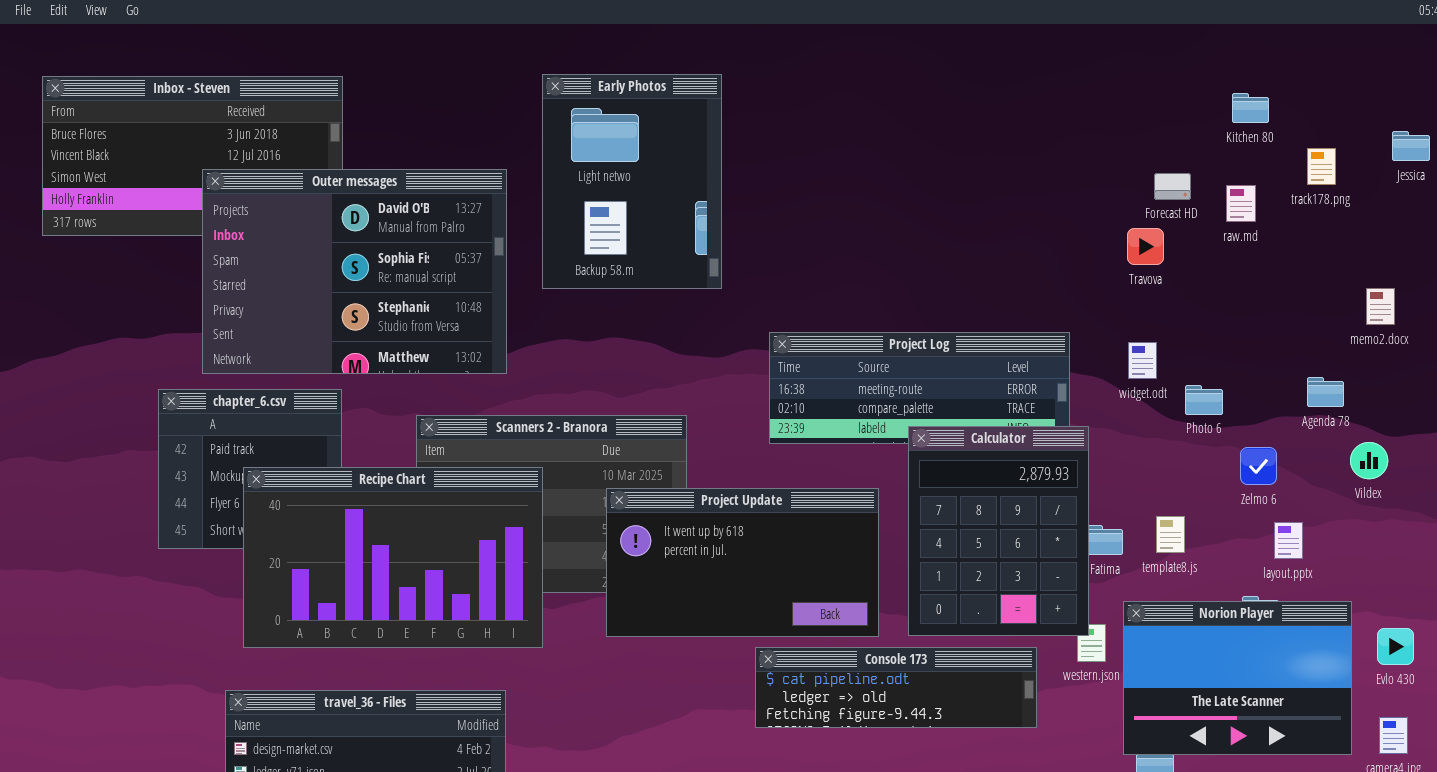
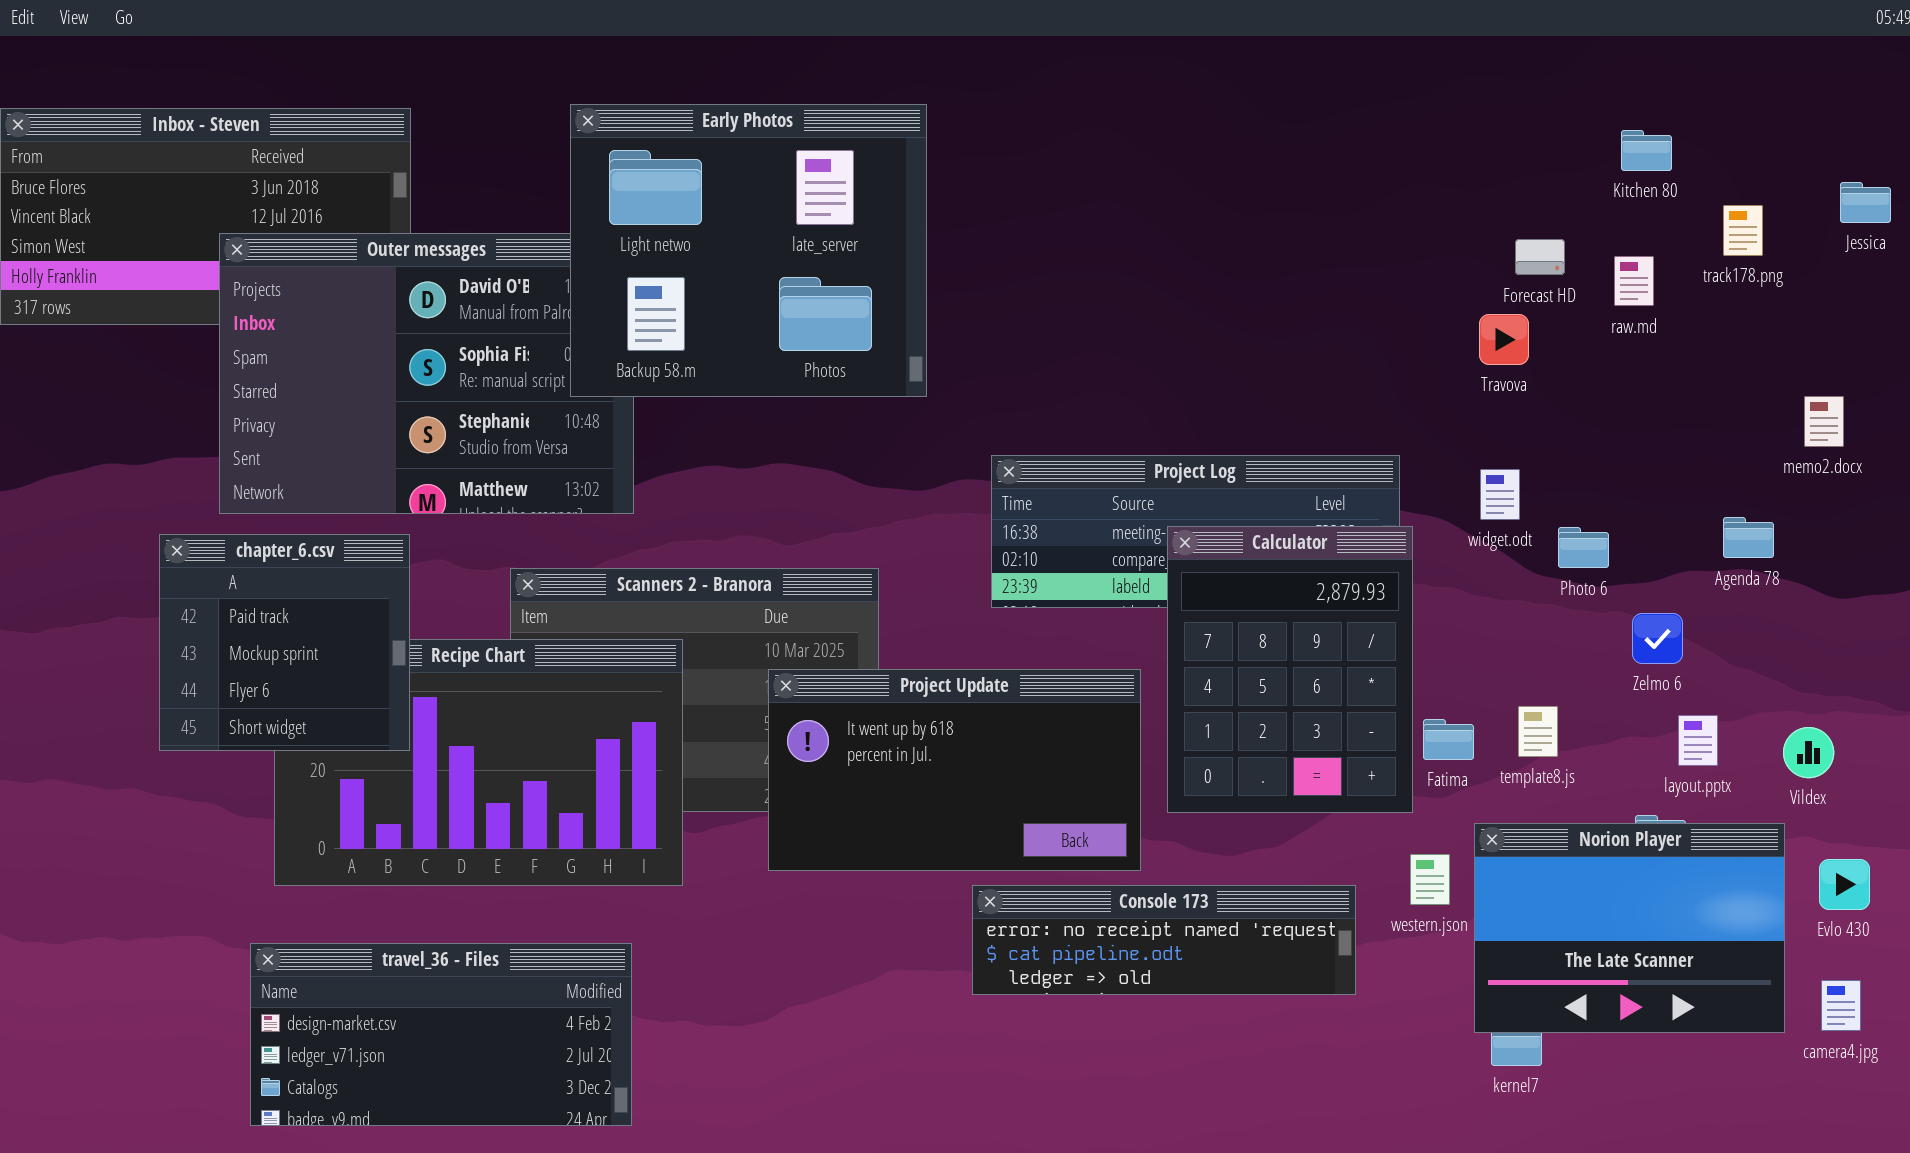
Early Photos: [542,74,722,289] -> [570,104,927,397], resized
chapter_6.csv: [158,389,342,549] -> [159,534,410,751], raised
Calculator: [908,426,1089,636] -> [1167,526,1413,813], moved
Vildex: [1350,442,1388,479] -> [1783,727,1834,778], moved
Console 173: [755,647,1037,728] -> [972,885,1356,995], scrolled up 1 row

